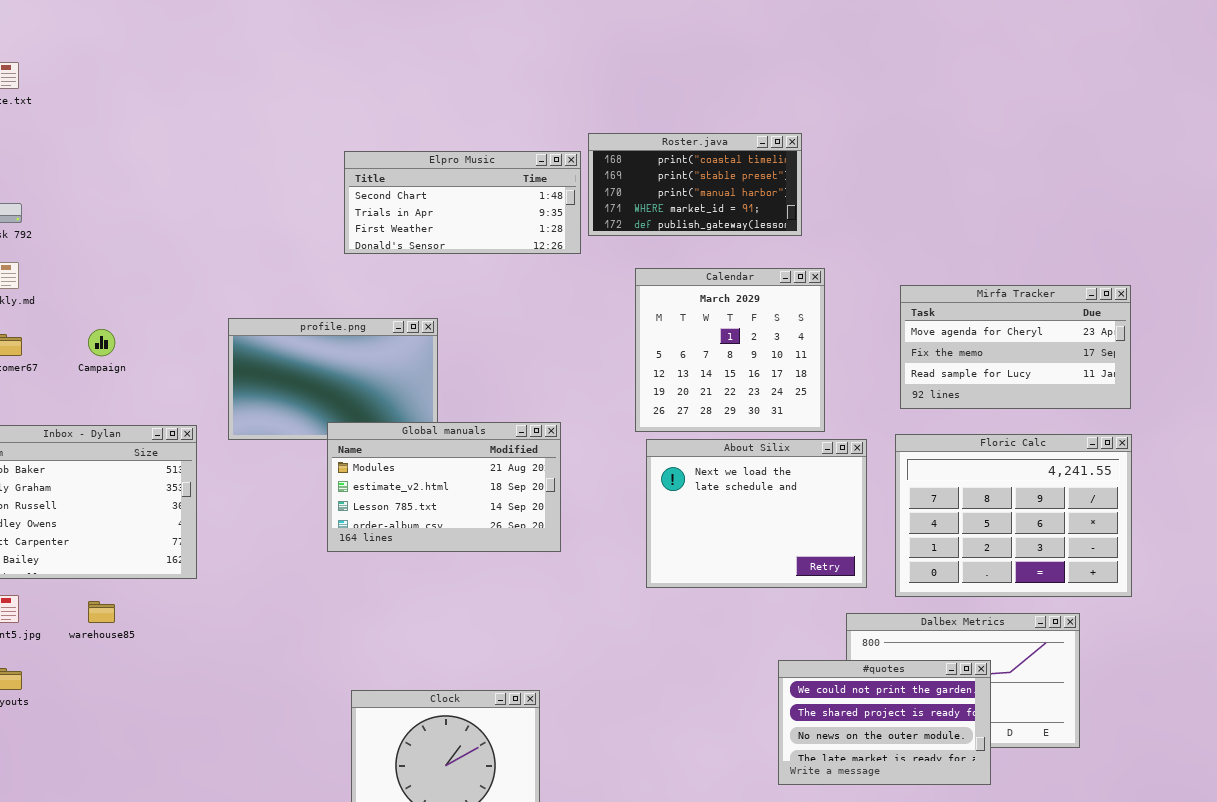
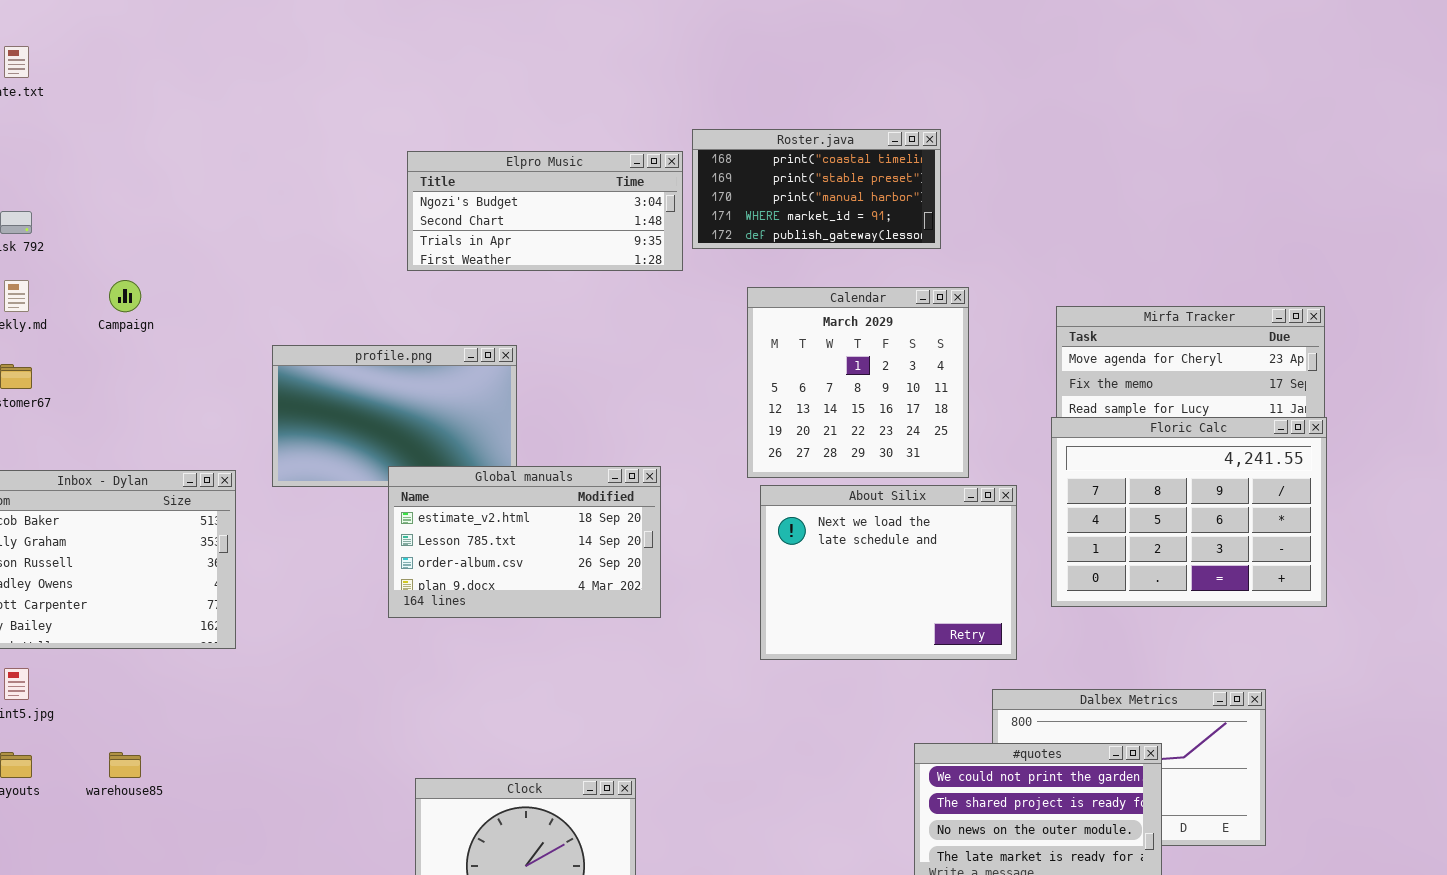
Elpro Music: [344,151,581,254] -> [407,151,683,271], scrolled up 1 row
Campaign: [88,329,115,356] -> [109,280,141,312], moved
Global manuals: [327,422,561,552] -> [388,466,661,618], scrolled down 1 row
Floric Calc: [895,434,1132,597] -> [1051,417,1327,607], moved
warehouse85: [88,601,115,623] -> [109,752,141,778], moved

